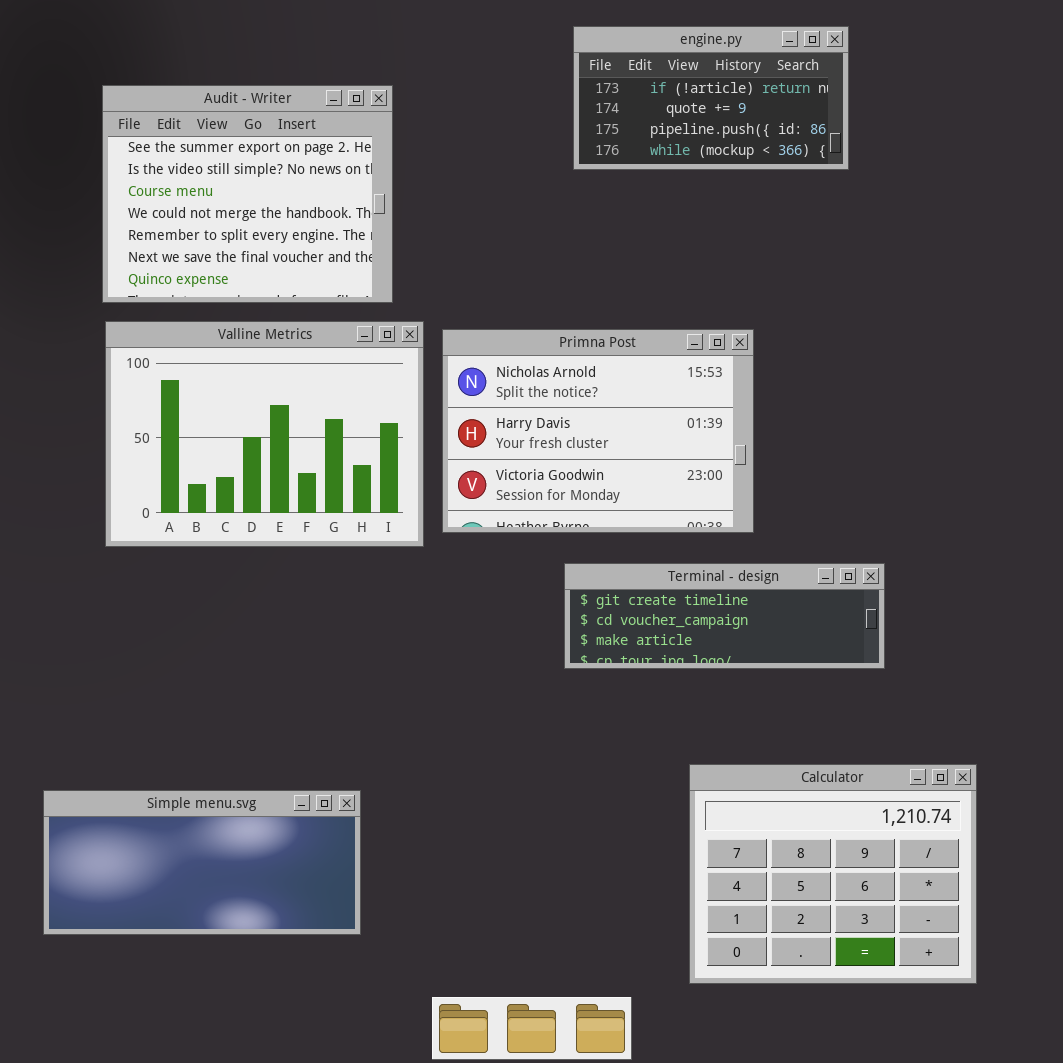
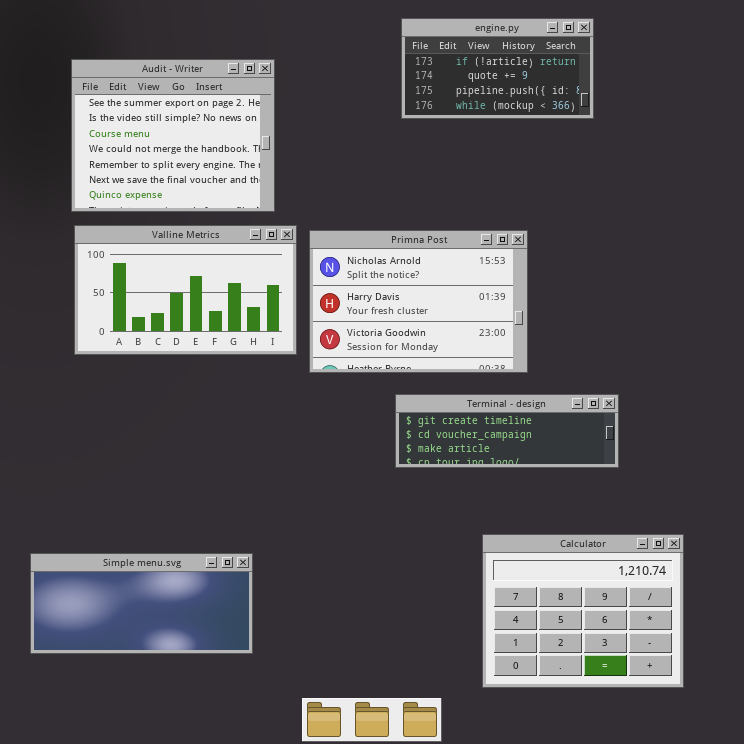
Valline Metrics: [105,321,424,547] -> [74,225,297,355], resized

